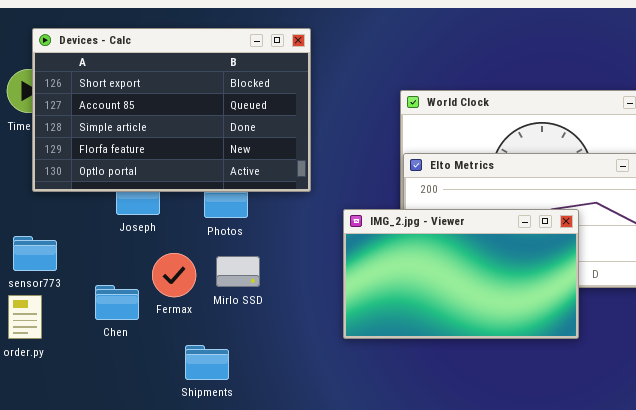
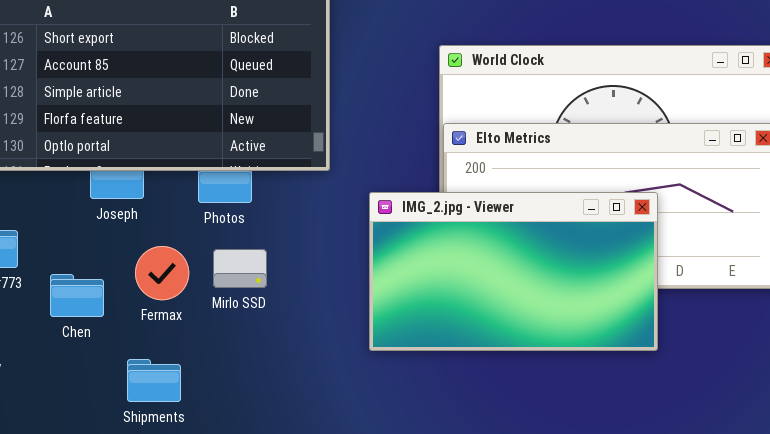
Chen: [95,285,139,320] -> [50,274,104,317], moved
Shipments: [185,345,229,380] -> [127,359,181,402], moved

